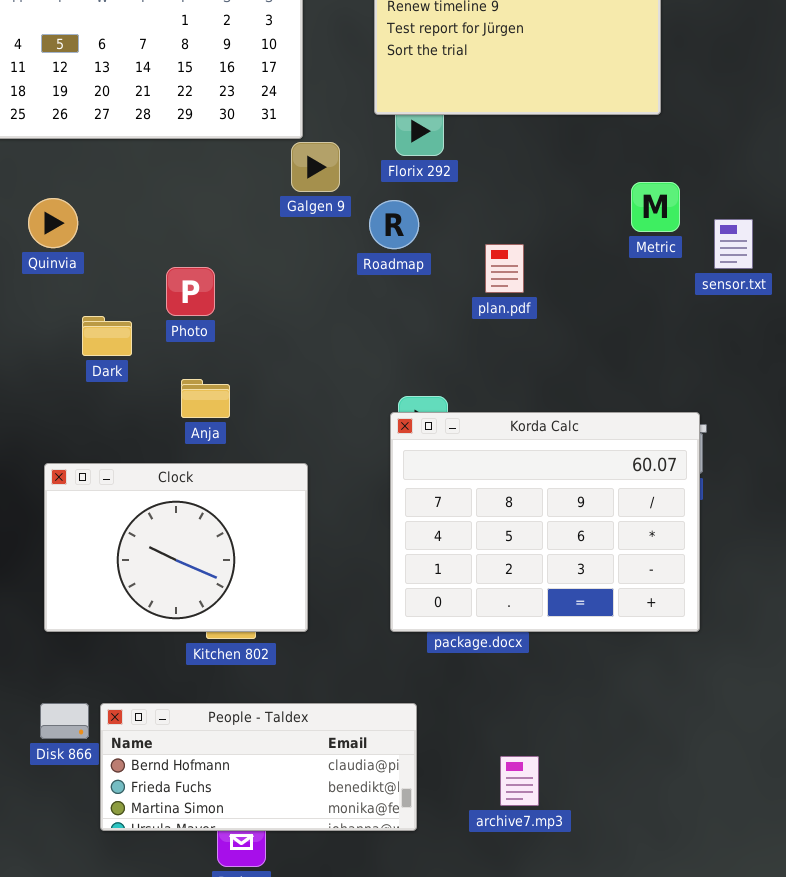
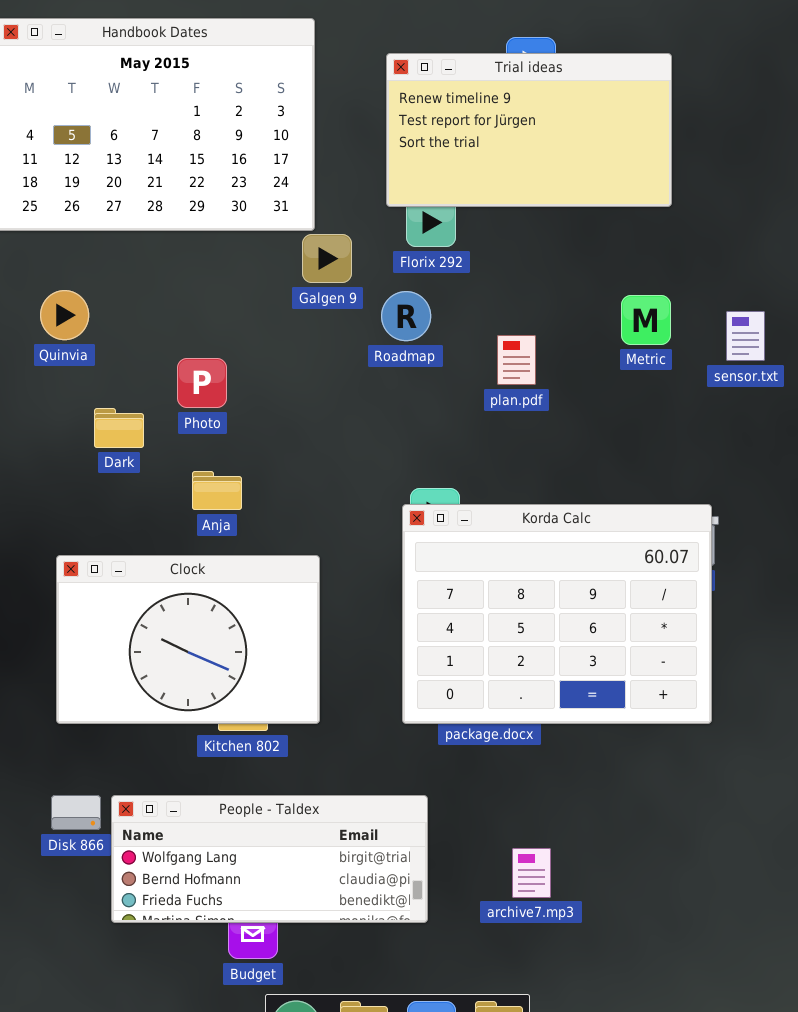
Metric: [631,182,680,232] -> [621,295,671,345], moved
People - Taldex: [100,703,417,831] -> [111,795,428,923], scrolled up 1 row

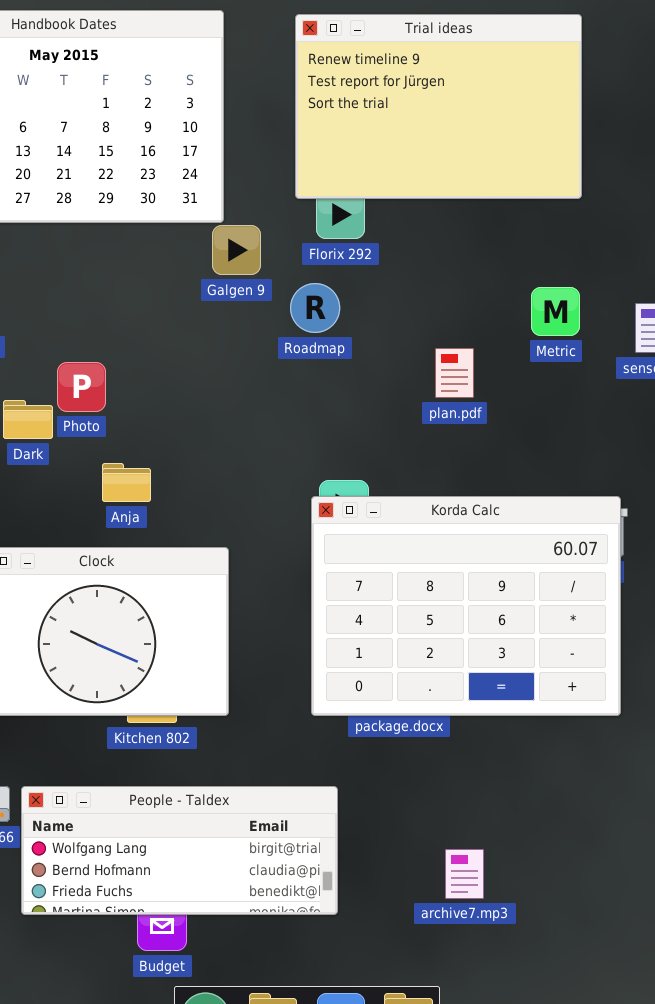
Trial ideas: [386,53,672,207] -> [295,14,582,199], resized
plan.pdf: [497,335,536,385] -> [435,348,474,398], moved
Photo: [177,358,227,408] -> [57,362,106,412], moved
archive7.mp3: [512,848,551,898] -> [445,849,484,899], moved

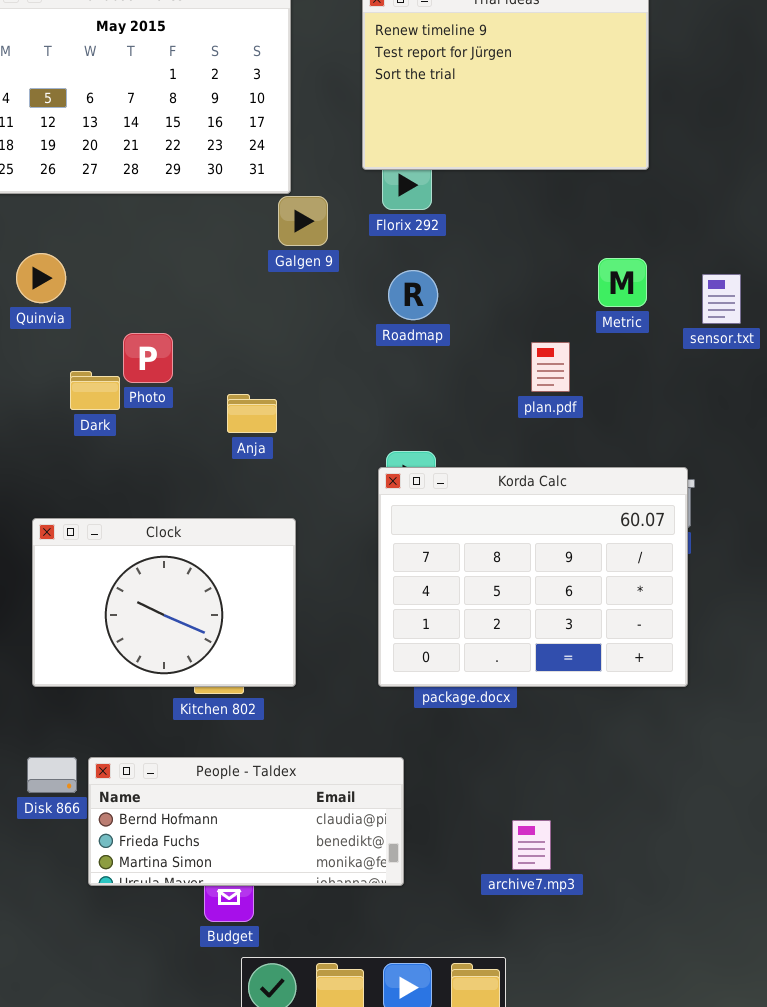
Roadmap: [290,283,340,333] -> [388,270,438,320], moved
plan.pdf: [435,348,474,398] -> [531,342,570,392], moved
Anja: [102,463,151,502] -> [227,394,277,433], moved
People - Taldex: [21,786,338,915] -> [88,757,404,886], scrolled down 1 row

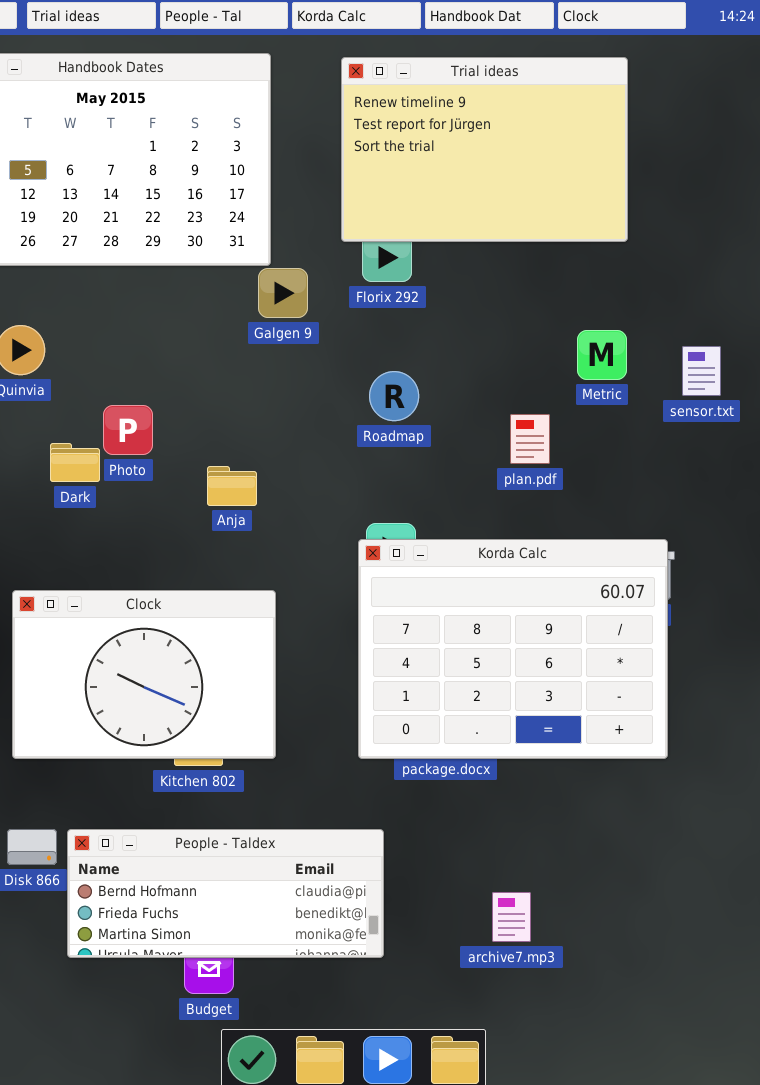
Roadmap: [388,270,438,320] -> [369,371,419,421], moved

